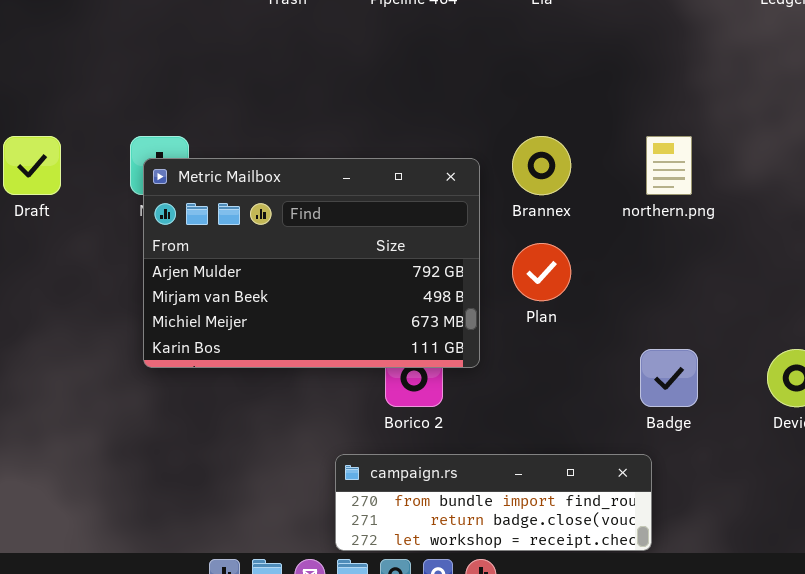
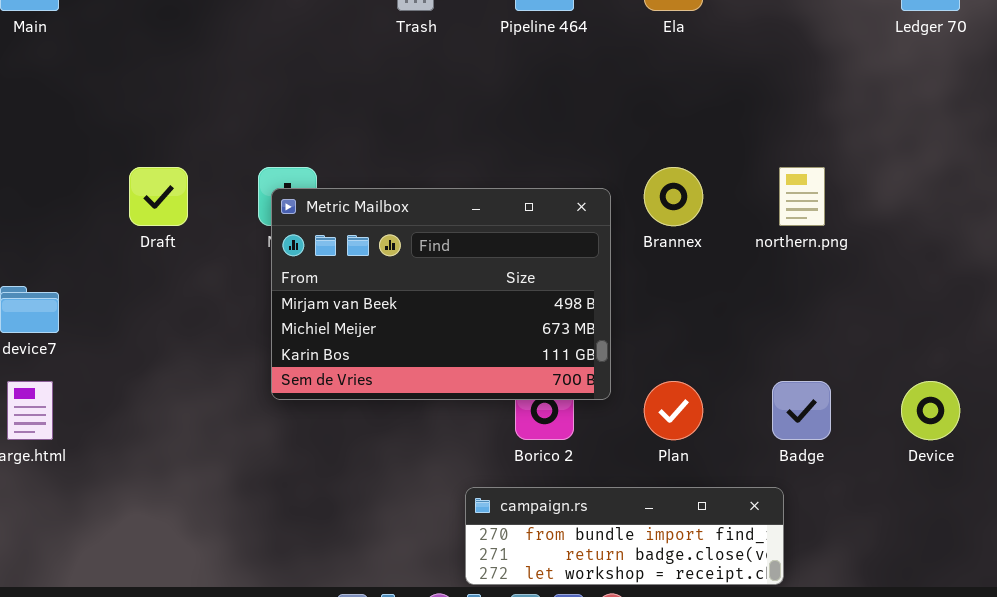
Metric Mailbox: [143,158,480,368] -> [271,188,611,400], scrolled down 1 row
Plan: [512,243,571,301] -> [644,381,703,440], moved

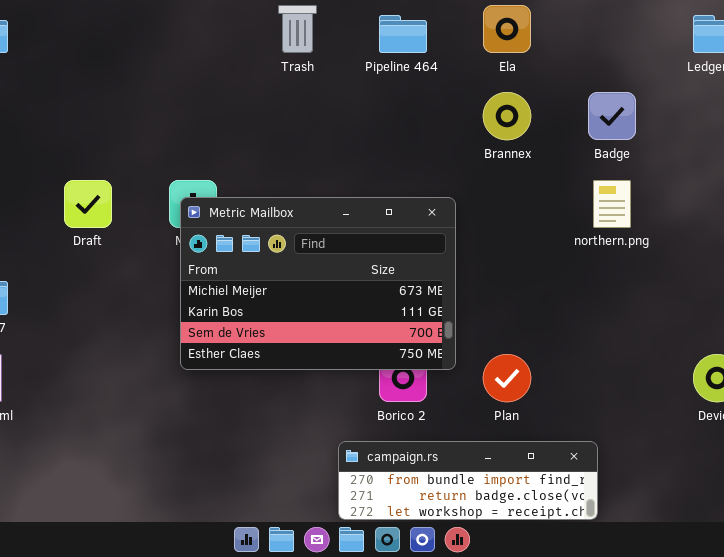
Brannex: [644,167,703,226] -> [483,92,531,140], moved
Metric Mailbox: [271,188,611,400] -> [180,197,456,370], scrolled down 1 row
Badge: [772,381,831,440] -> [588,92,636,140], moved

